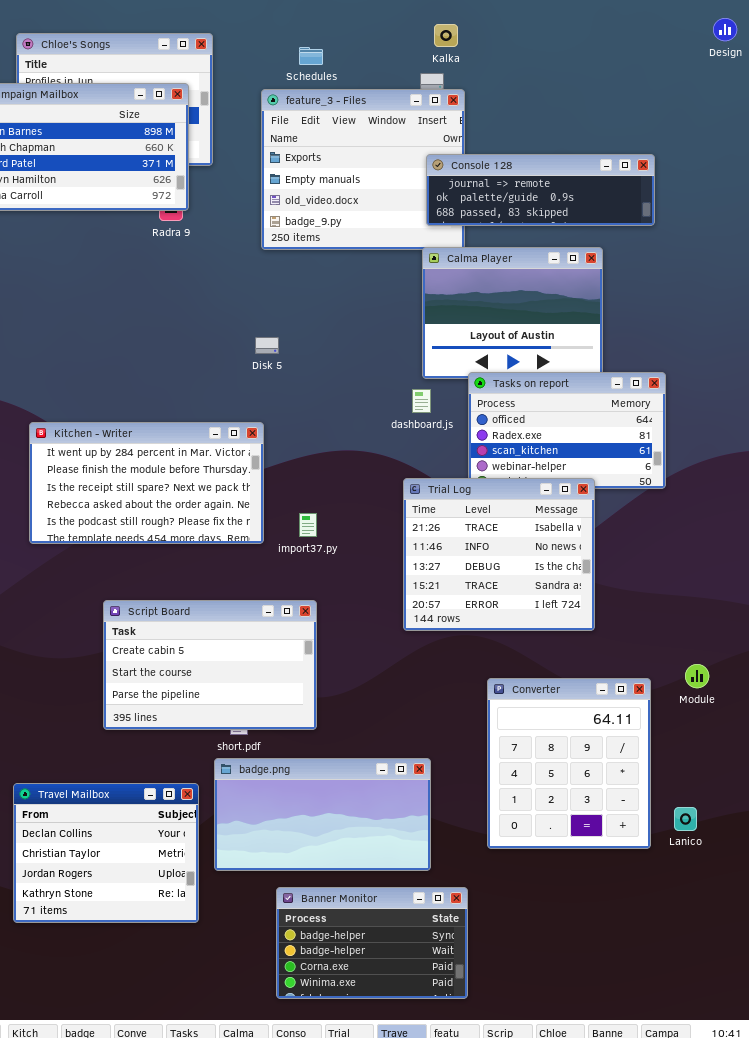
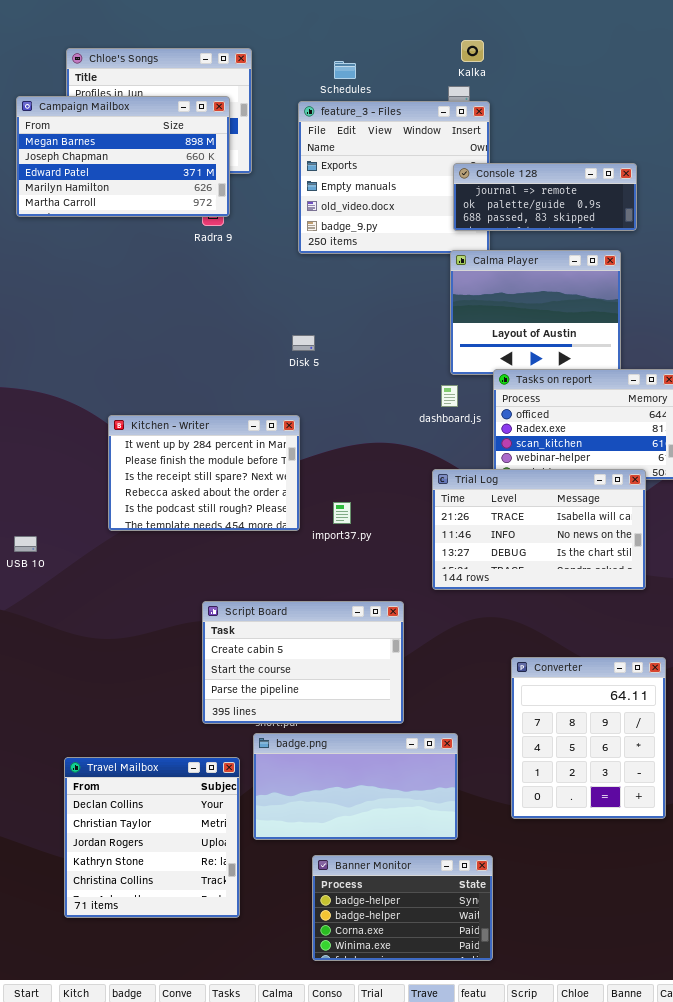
Console 128: [426,154,655,226] -> [453,163,637,231], resized
Kitchen - Writer: [29,422,264,544] -> [108,415,300,531], resized
Trial Log: [403,478,595,631] -> [432,469,646,590], resized
Script Board: [103,600,317,730] -> [202,601,404,724], moved
Travel Mailbox: [13,783,199,923] -> [64,757,240,918], resized

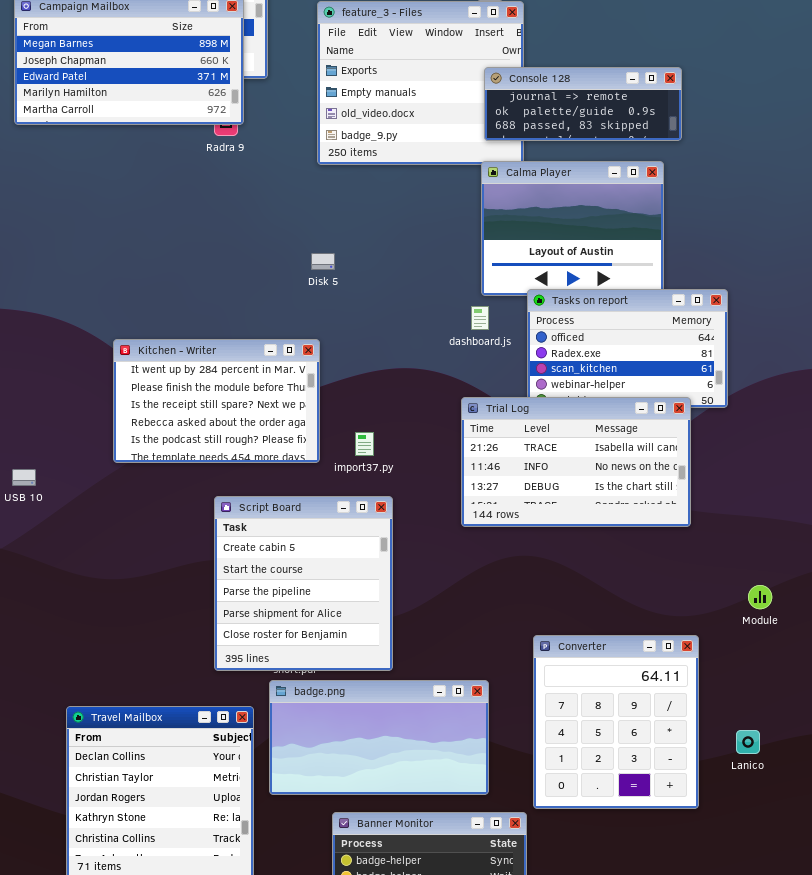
Script Board: [202,601,404,724] -> [214,496,393,671], resized
Converter: [511,657,666,819] -> [533,635,699,809], moved

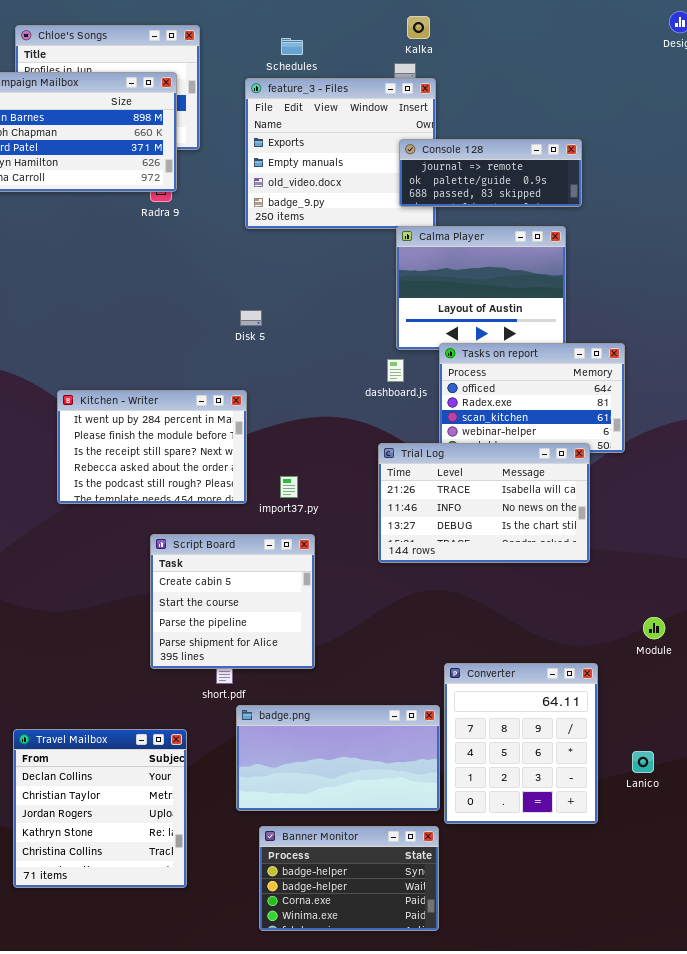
Script Board: [214,496,393,671] -> [150,534,315,669], resized
badge.png: [269,680,489,795] -> [236,705,440,811], moved

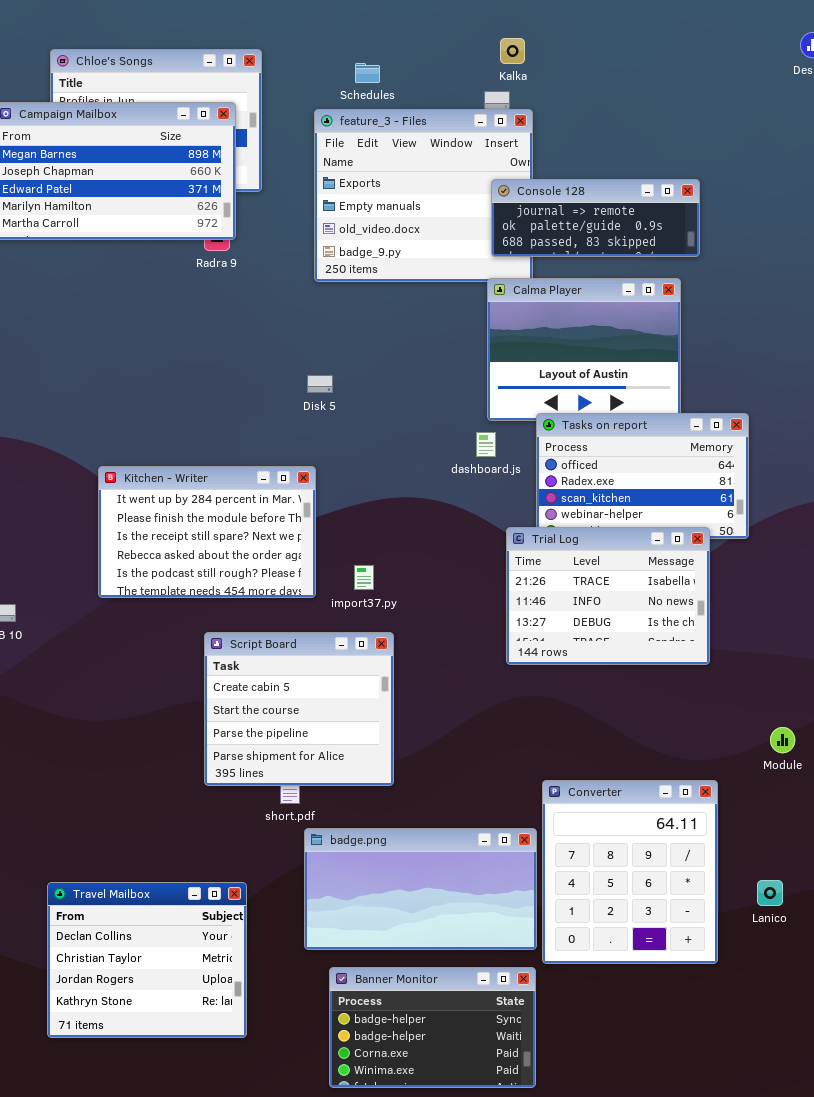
Trial Log: [378,443,590,563] -> [506,527,710,665], resized
Travel Mailbox: [13,729,187,888] -> [47,882,247,1038], resized

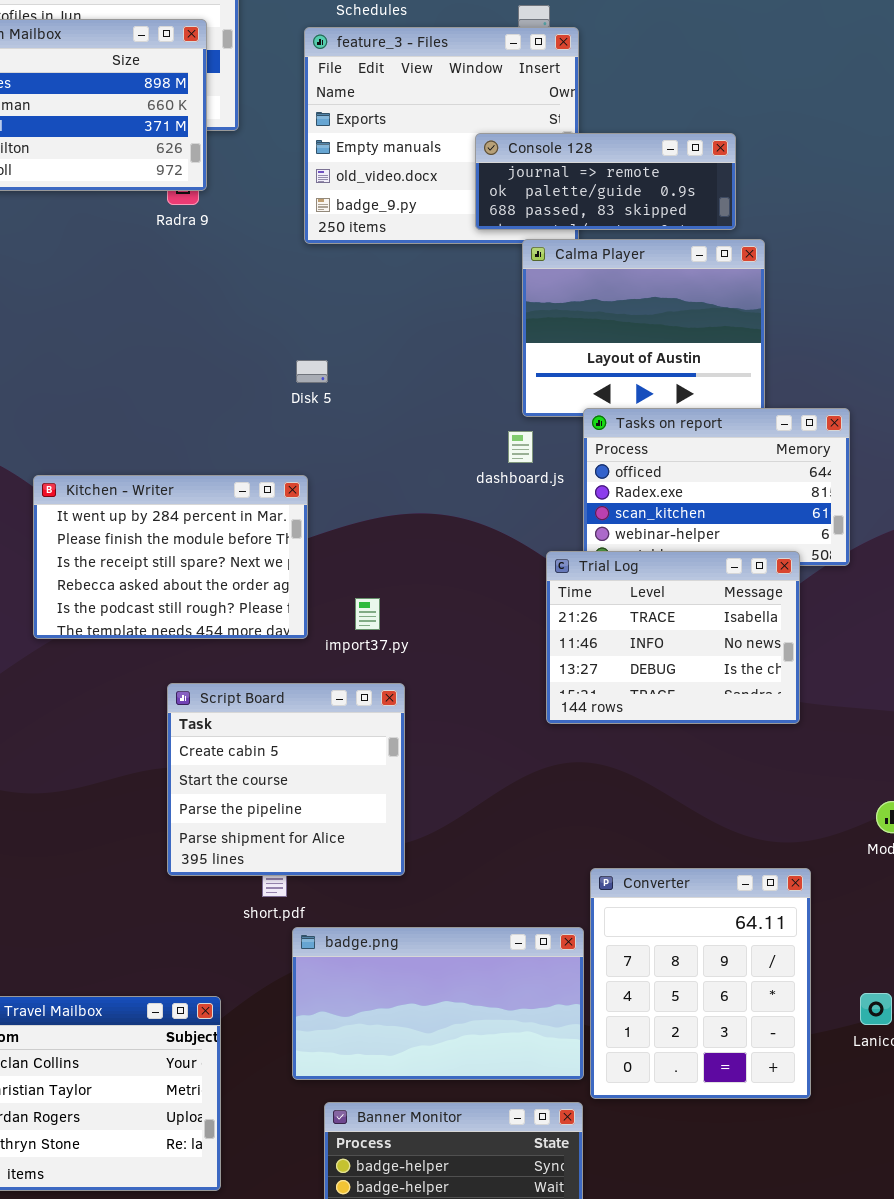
Console 128: [491,179,700,257] -> [475,133,736,230], moved

